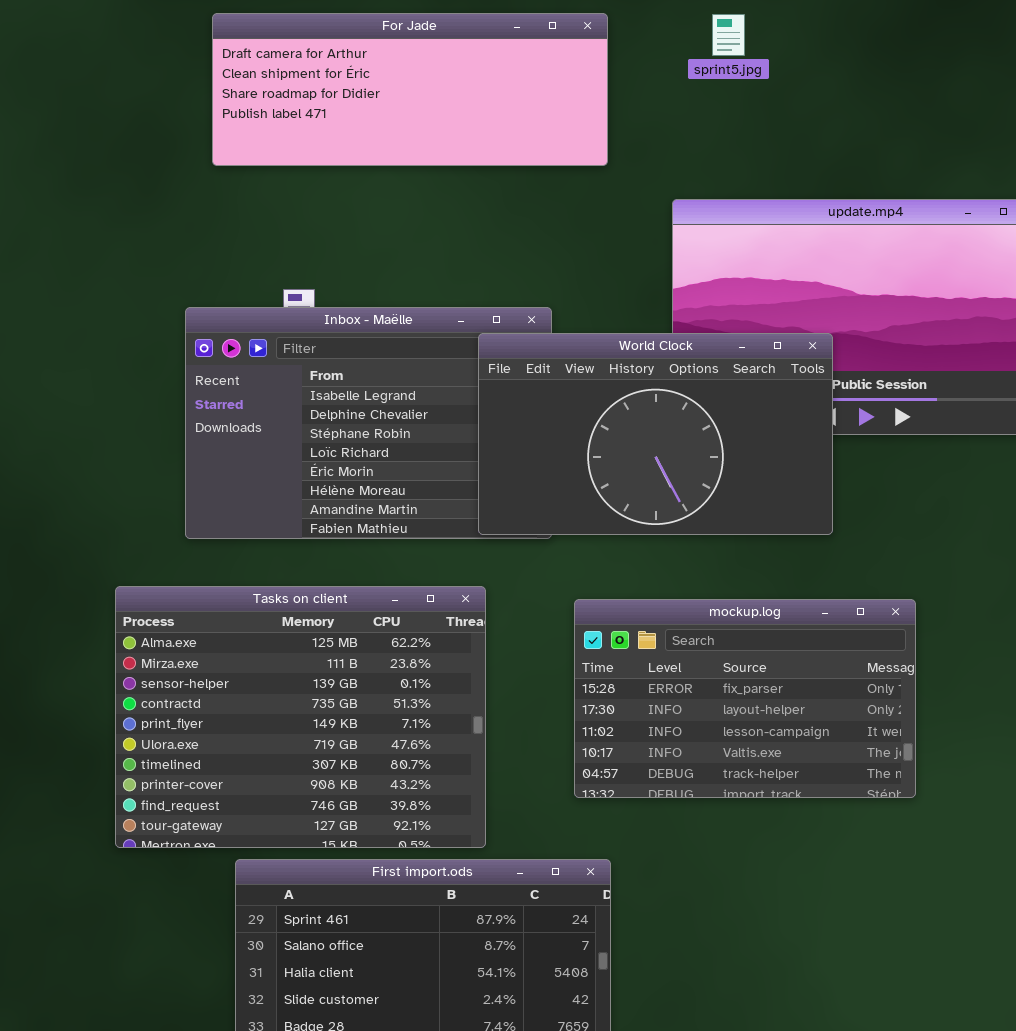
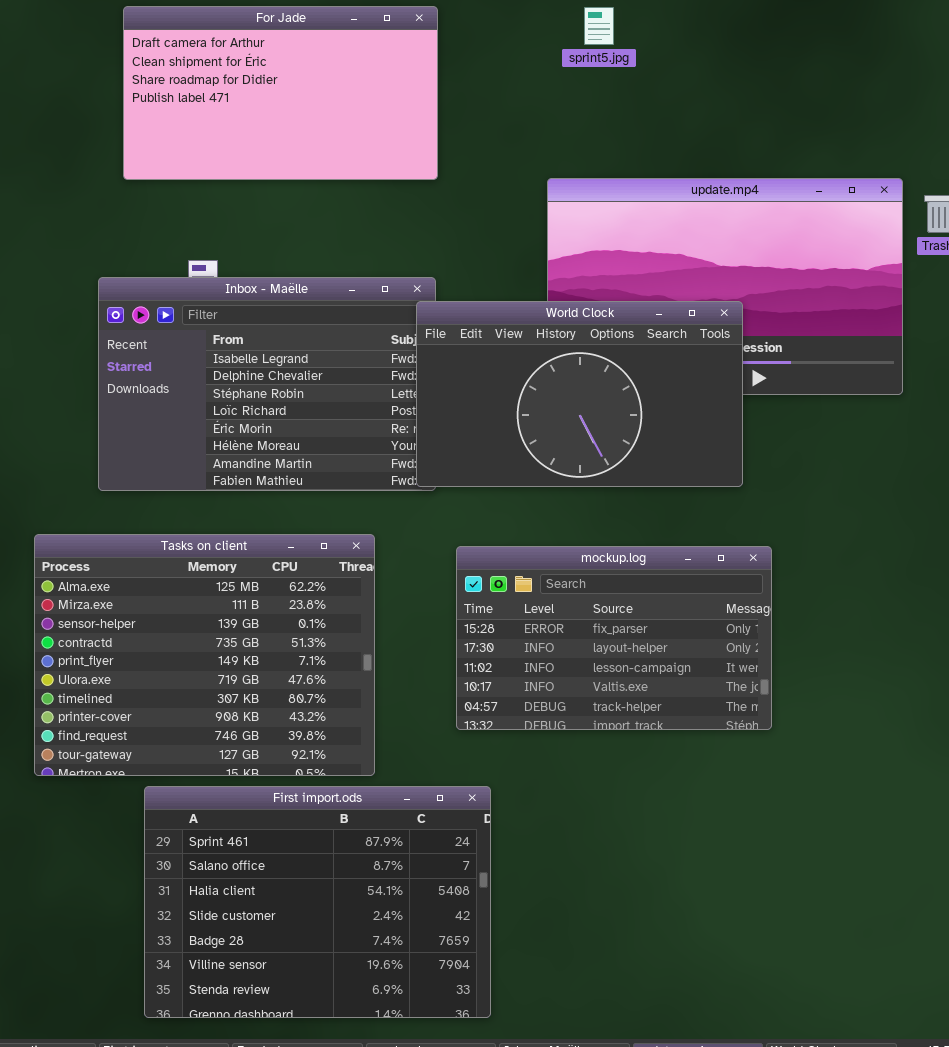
For Jade: [212,13,608,166] -> [123,6,438,180], resized
World Clock: [478,333,833,535] -> [416,301,743,487], moved

